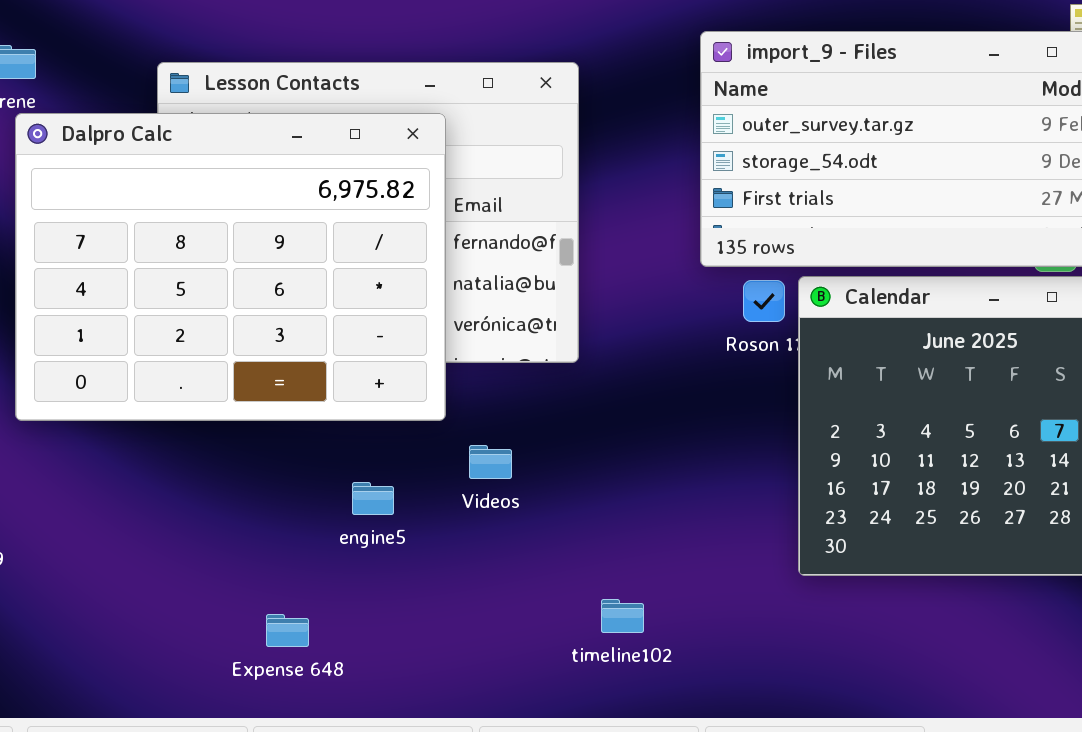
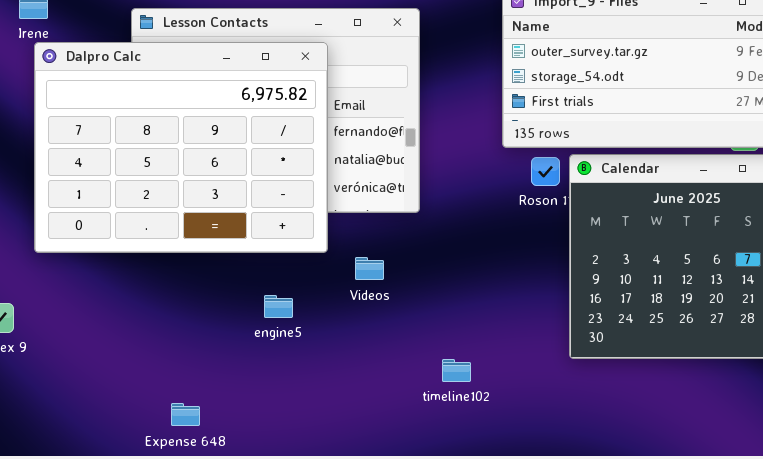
Videos: [469,445,512,479] -> [355,257,384,280], moved
timeline102: [601,599,644,633] -> [442,359,471,382], moved
Expense 648: [266,614,309,647] -> [171,403,200,426], moved

